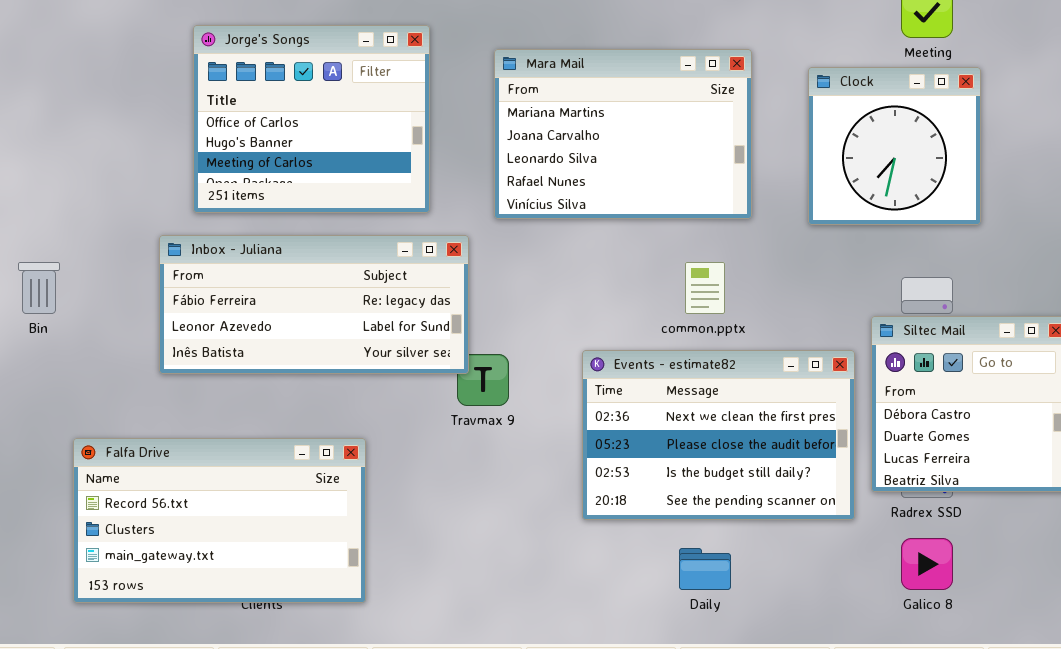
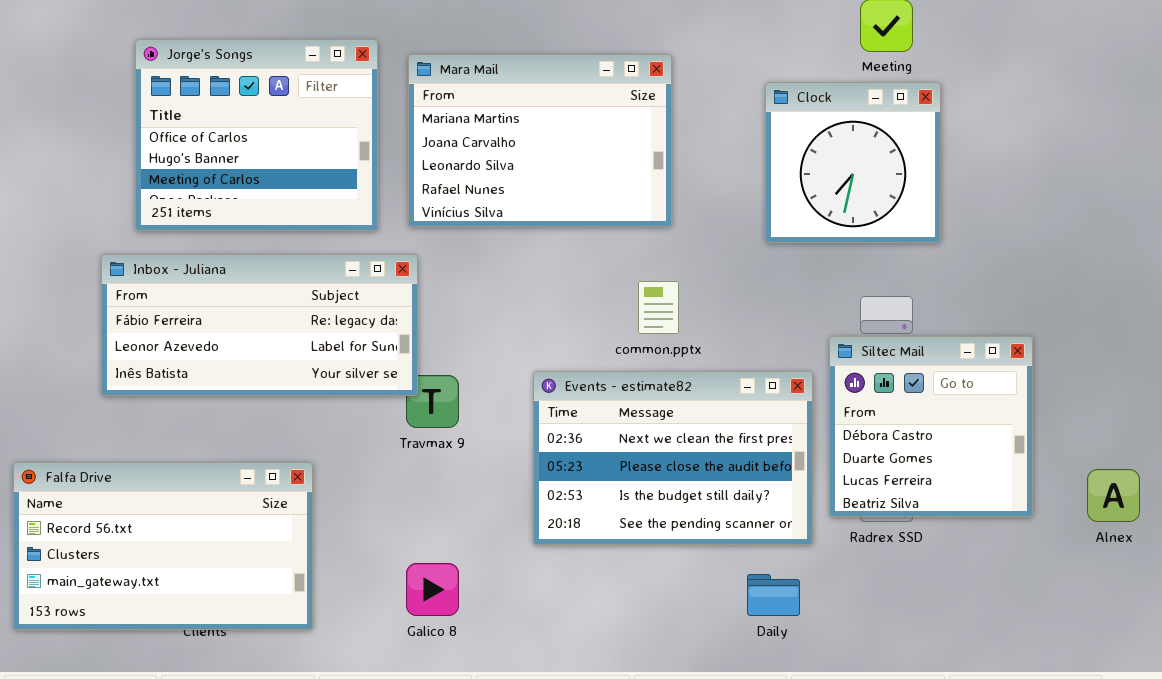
Mara Mail: [494,49,752,219] -> [408,54,672,227], moved
Galico 8: [901,538,953,590] -> [406,563,459,616], moved
Daily: [679,548,731,590] -> [747,574,800,616], moved

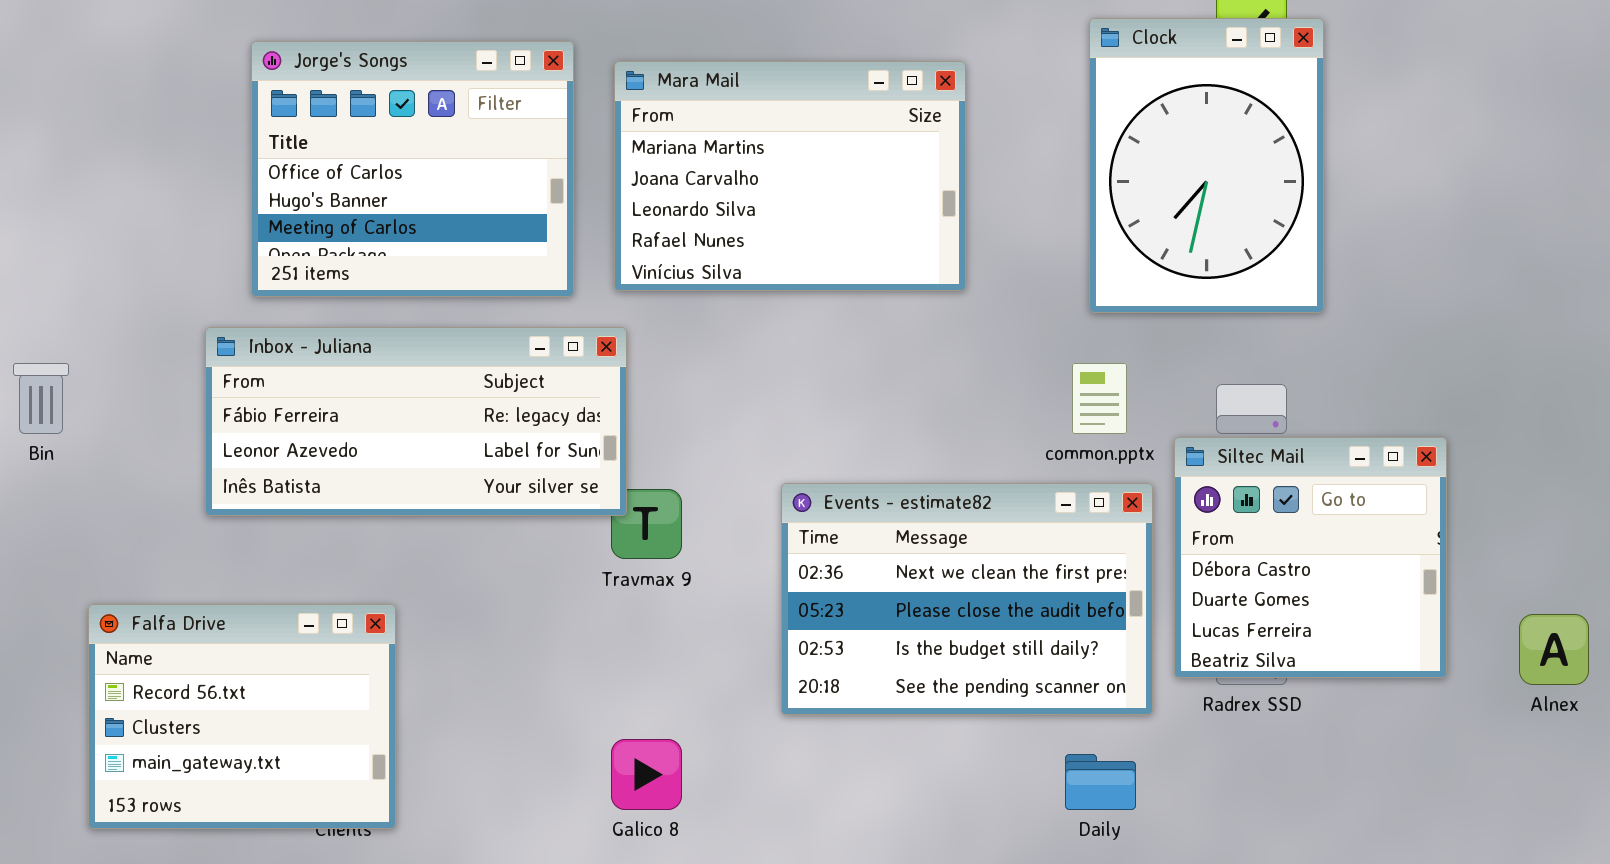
Clock: [765,82,941,243] -> [1089,18,1324,313], resized
common.pptx: [638,281,679,334] -> [1072,363,1127,434], moved
Falfa Drive: [13,462,313,630] -> [88,604,396,829], resized

